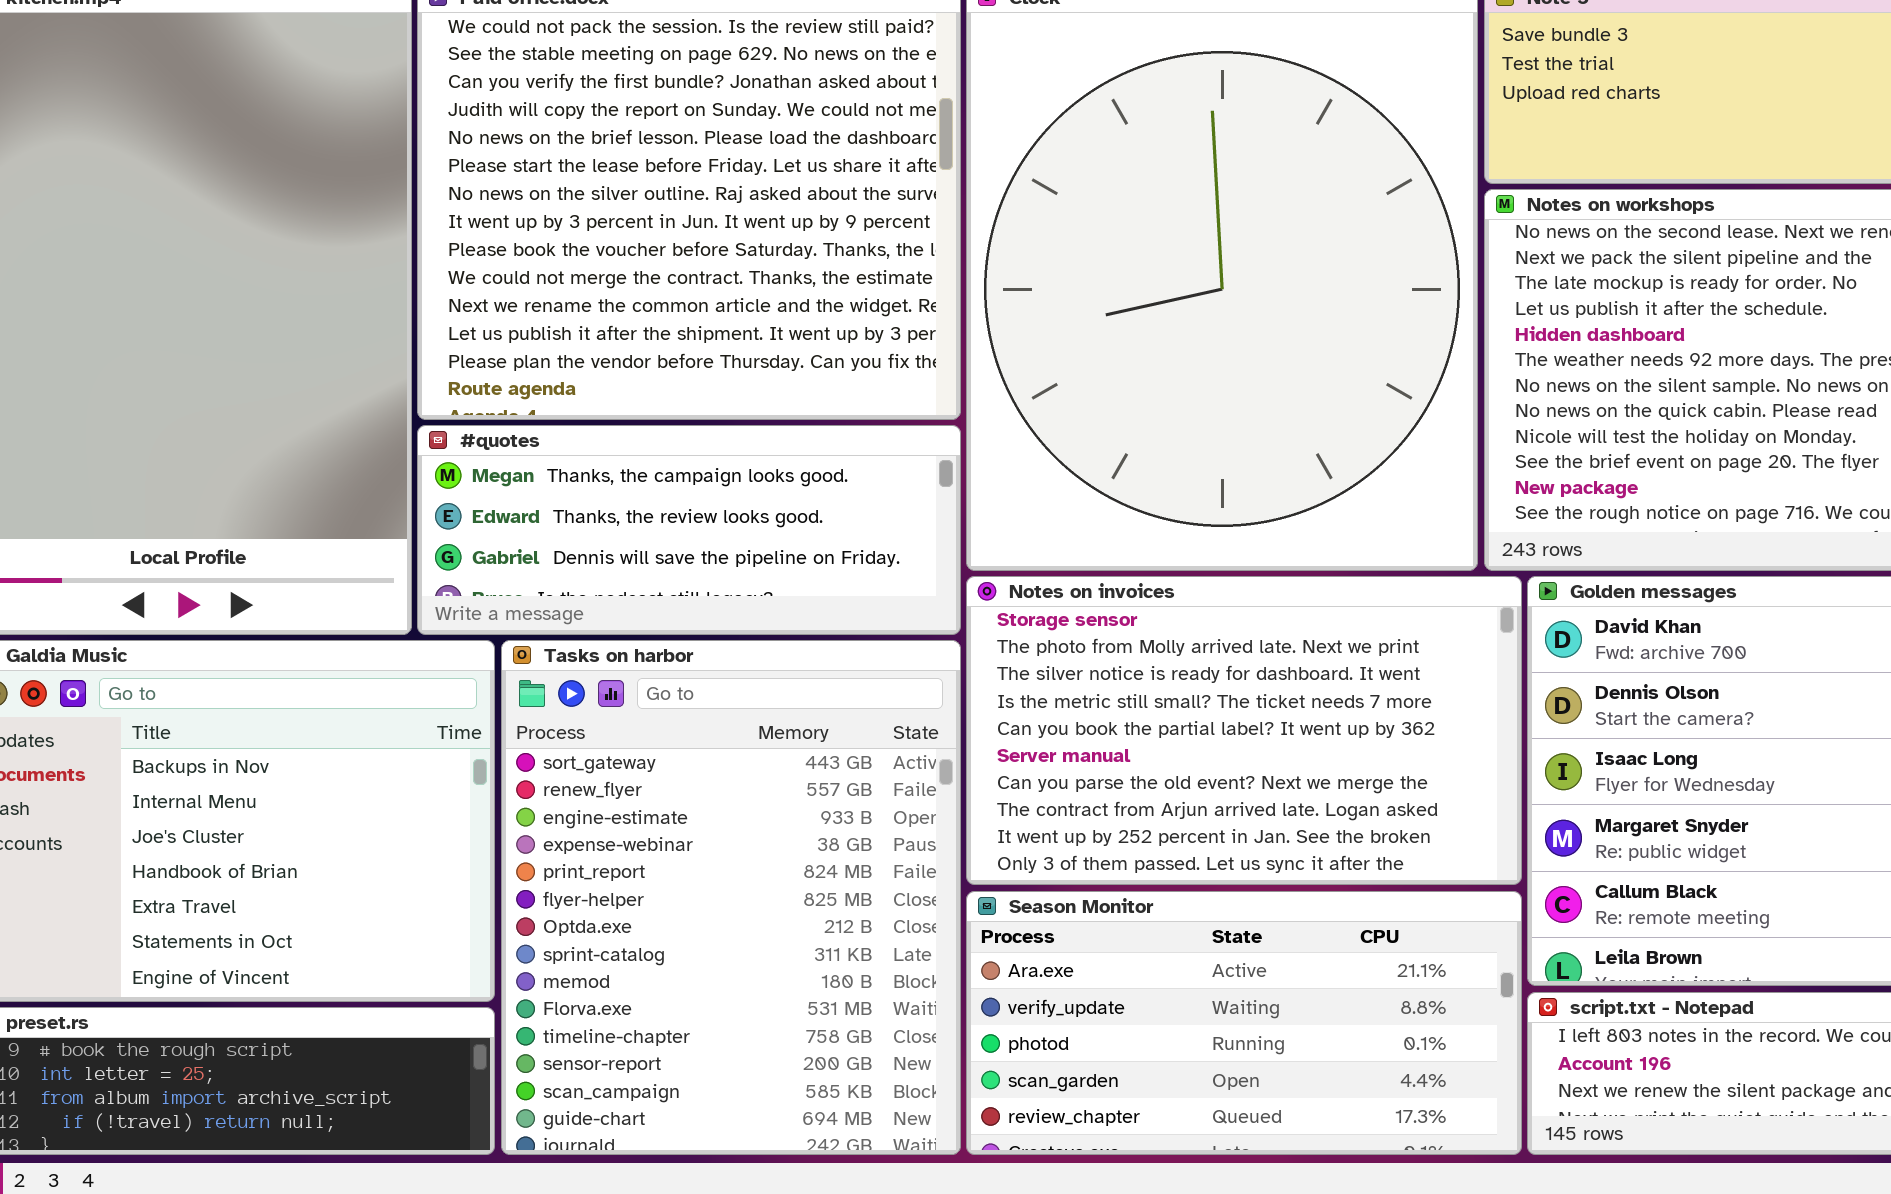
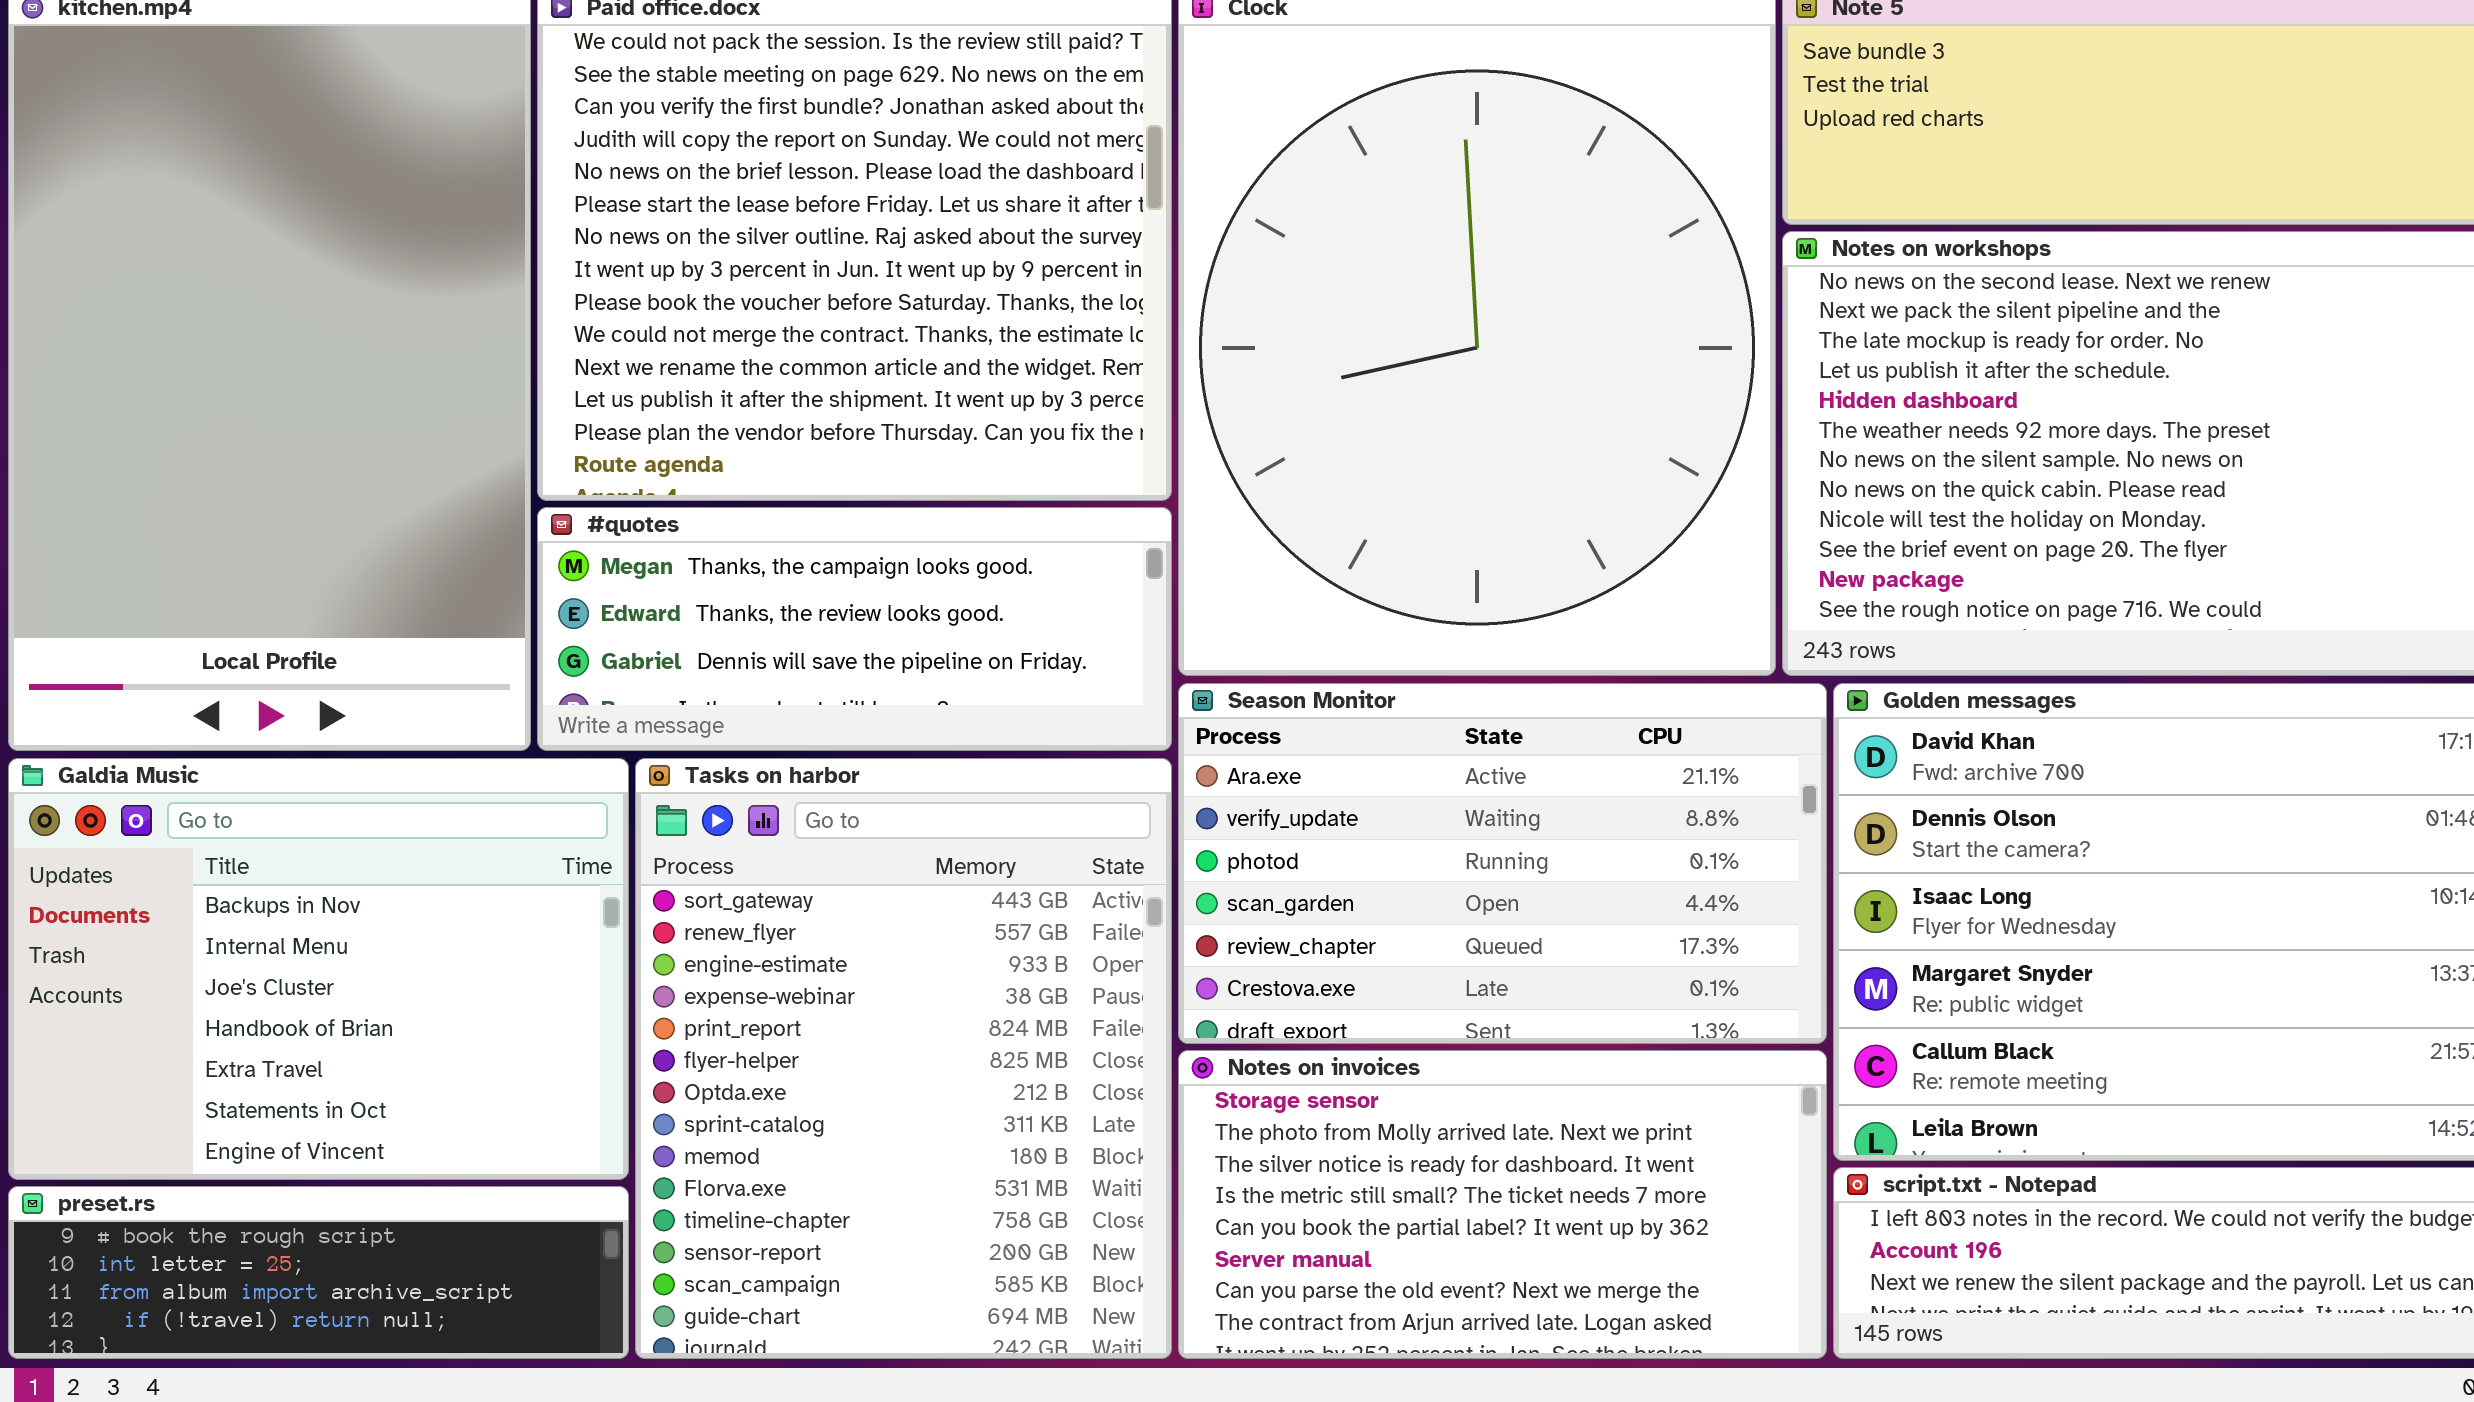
Notes on invoices: [966,576,1522,885] -> [1178,1050,1827,1359], moved, resized
Season Monitor: [966,891,1522,1155] -> [1178,683,1827,1044], moved, resized

